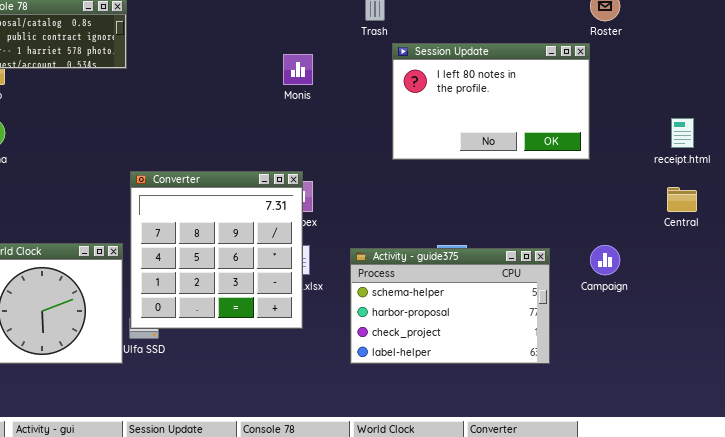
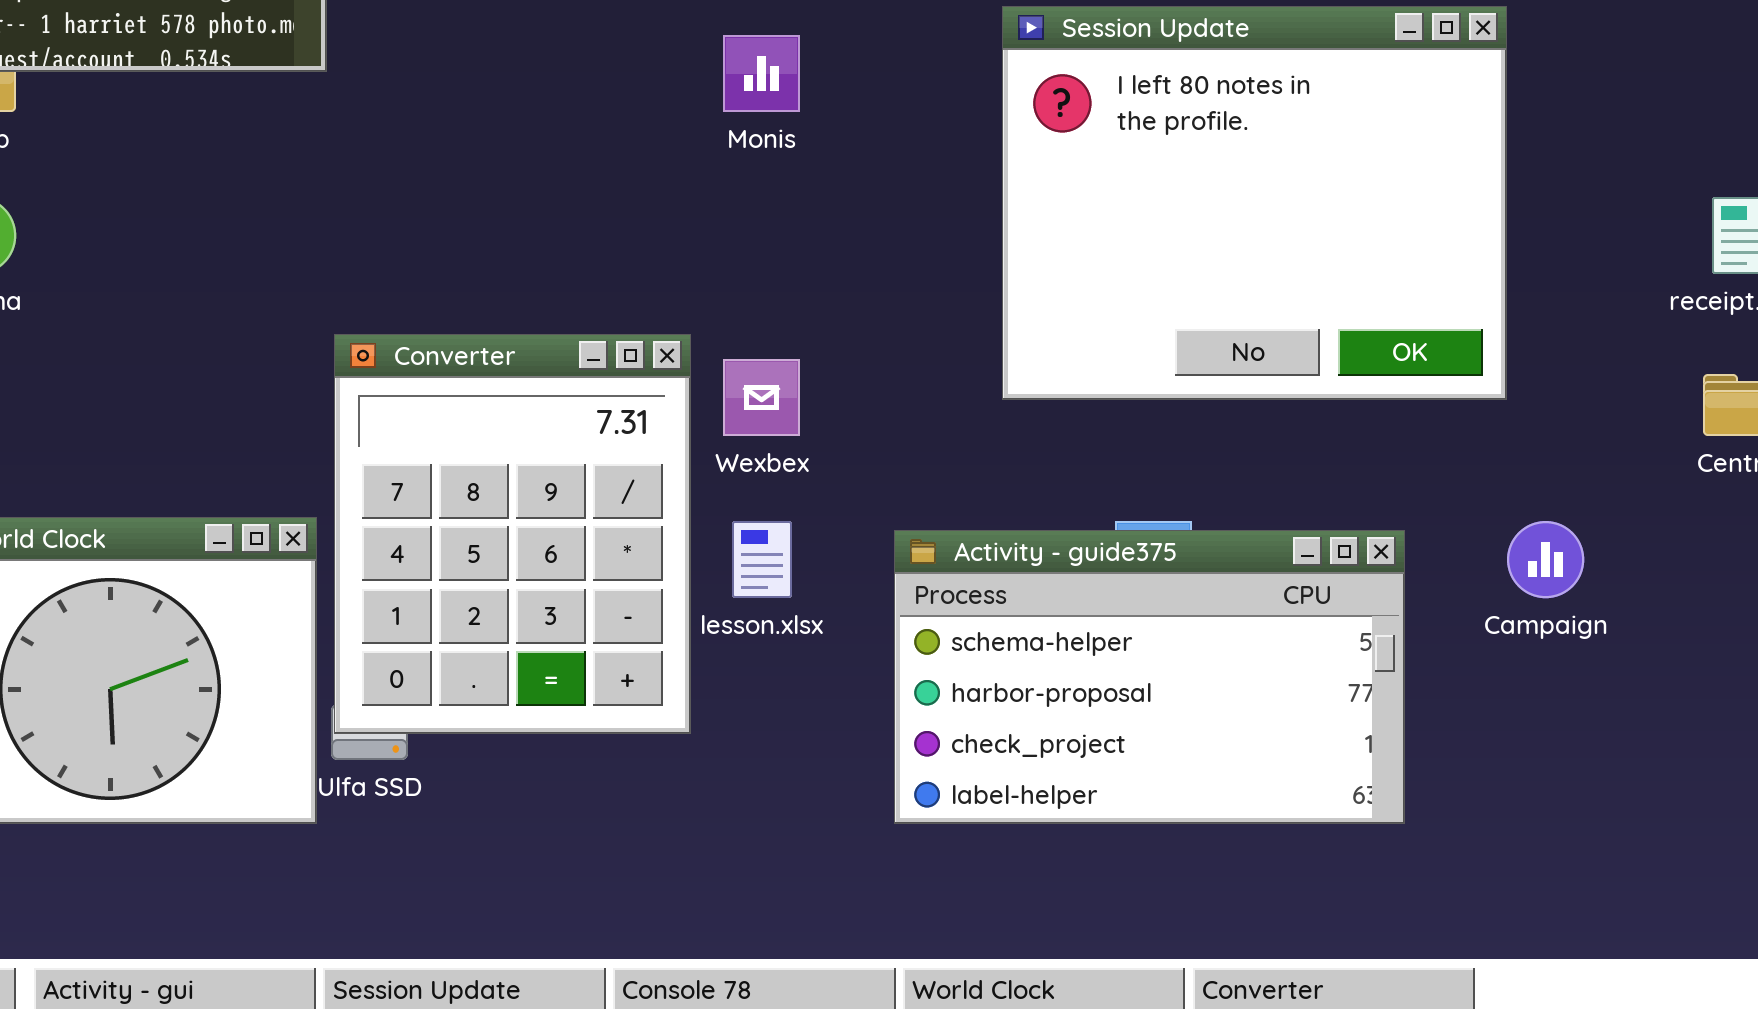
Session Update: [392,43,590,160] -> [1002,6,1507,400], resized
Converter: [130,171,303,329] -> [334,334,691,734], resized

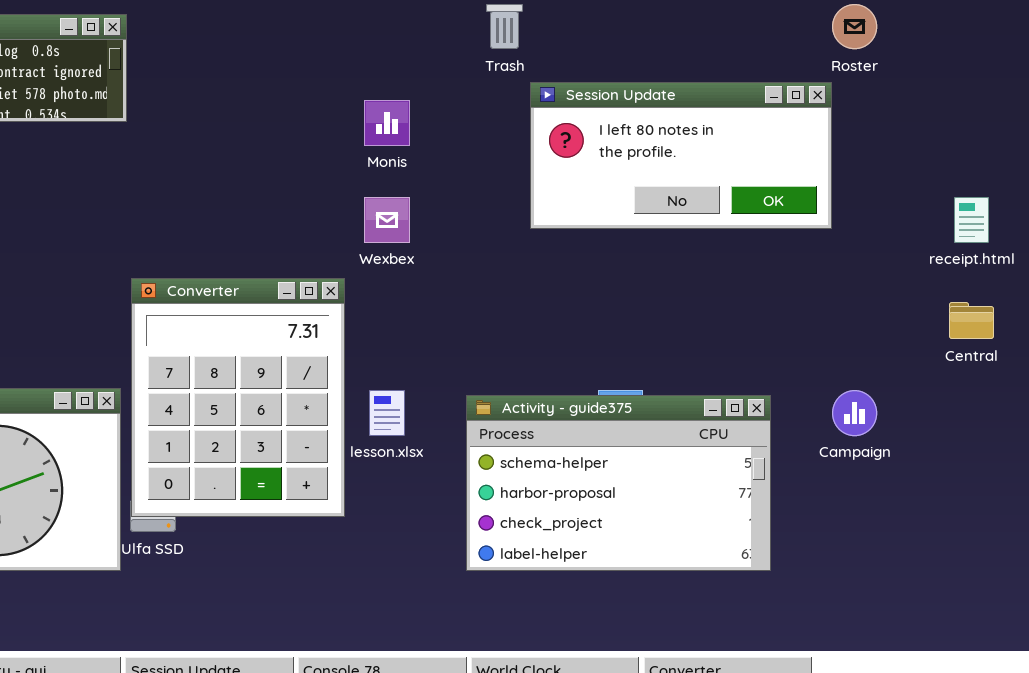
Session Update: [1002,6,1507,400] -> [530,82,832,229], resized
Wexbex: [723,359,800,436] -> [364,197,410,243], moved

